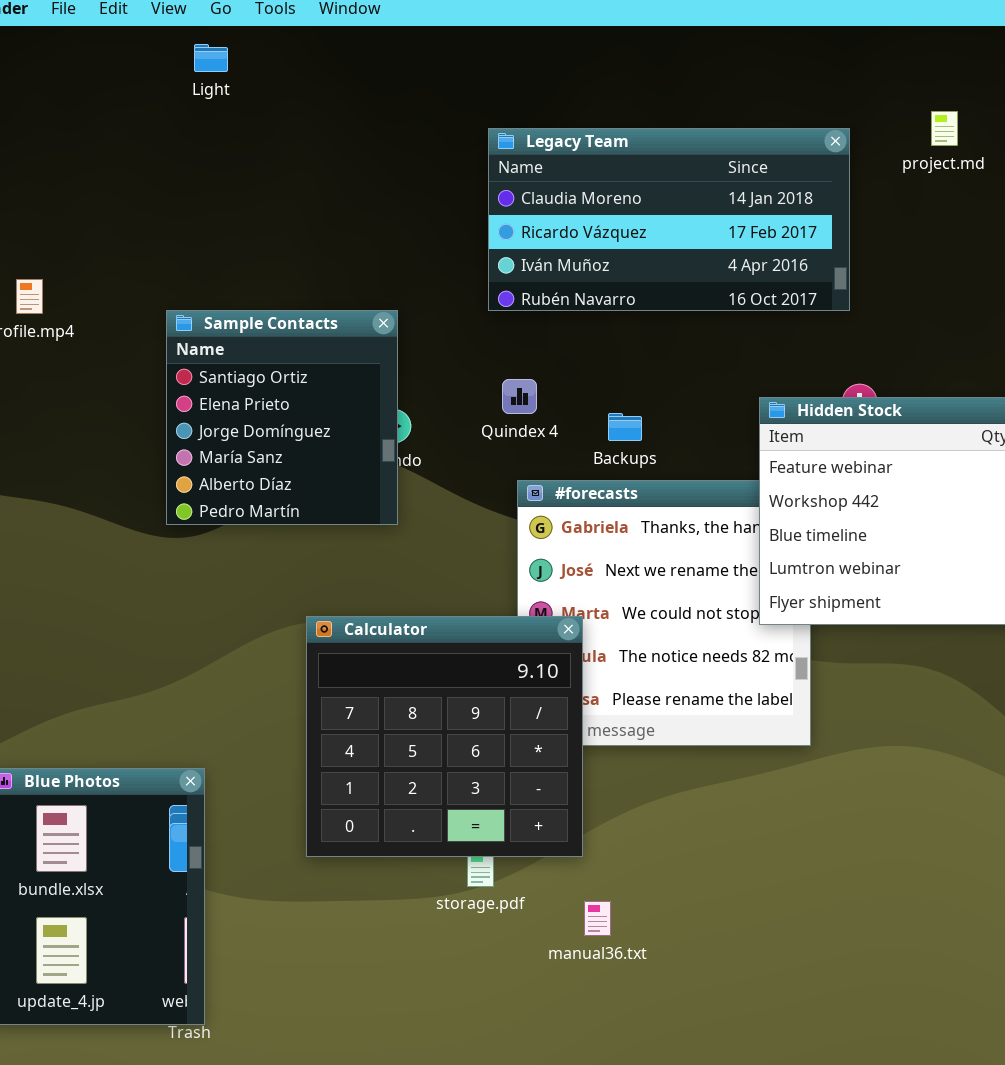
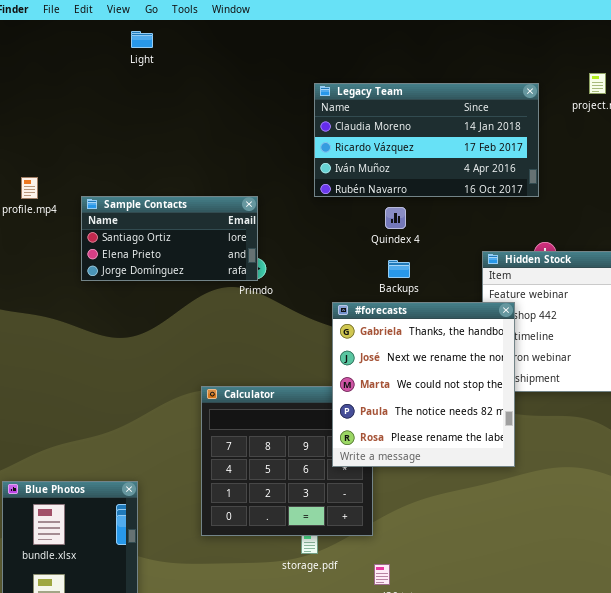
Sample Contacts: [166,310,398,525] -> [81,196,258,281], resized
Quindex 4: [502,379,537,414] -> [385,207,406,229], moved
#forecasts: [517,480,811,746] -> [332,302,515,467], raised

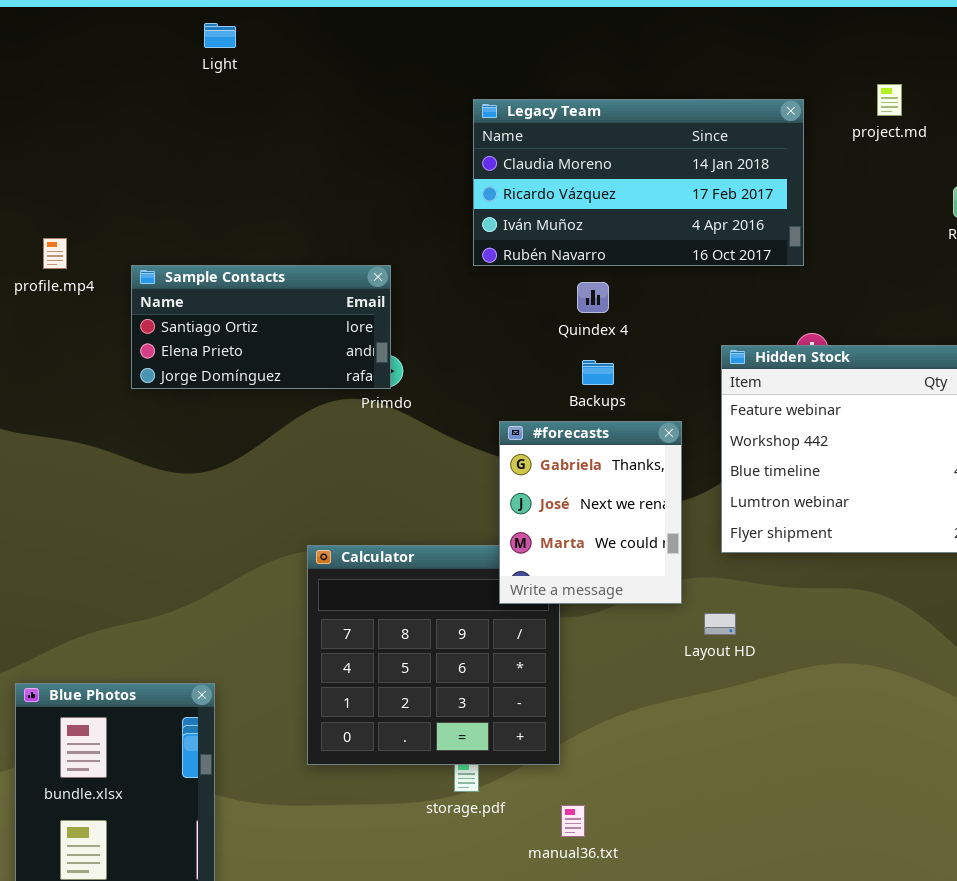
#forecasts: [332,302,515,467] -> [499,421,682,604], resized

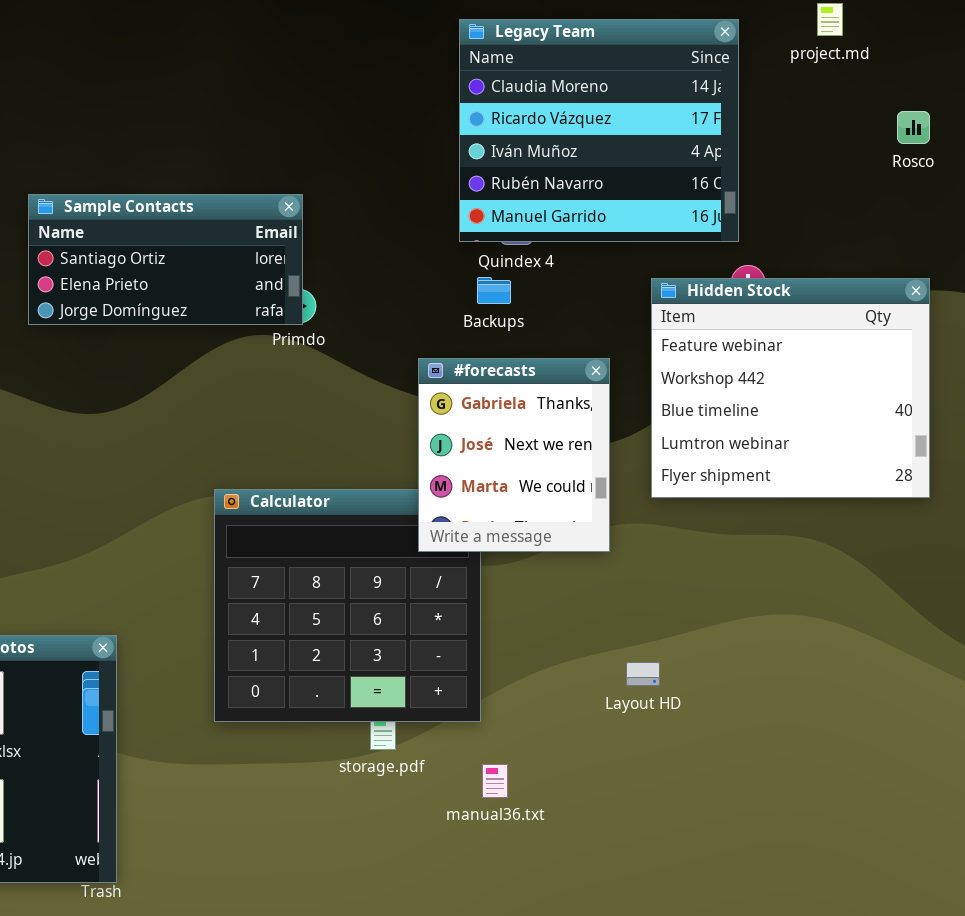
Legacy Team: [473,99,804,266] -> [459,19,739,242], resized
Backups: [582,360,614,385] -> [477,277,511,304], moved
Layout HD: [704,613,736,635] -> [626,662,660,686], moved

